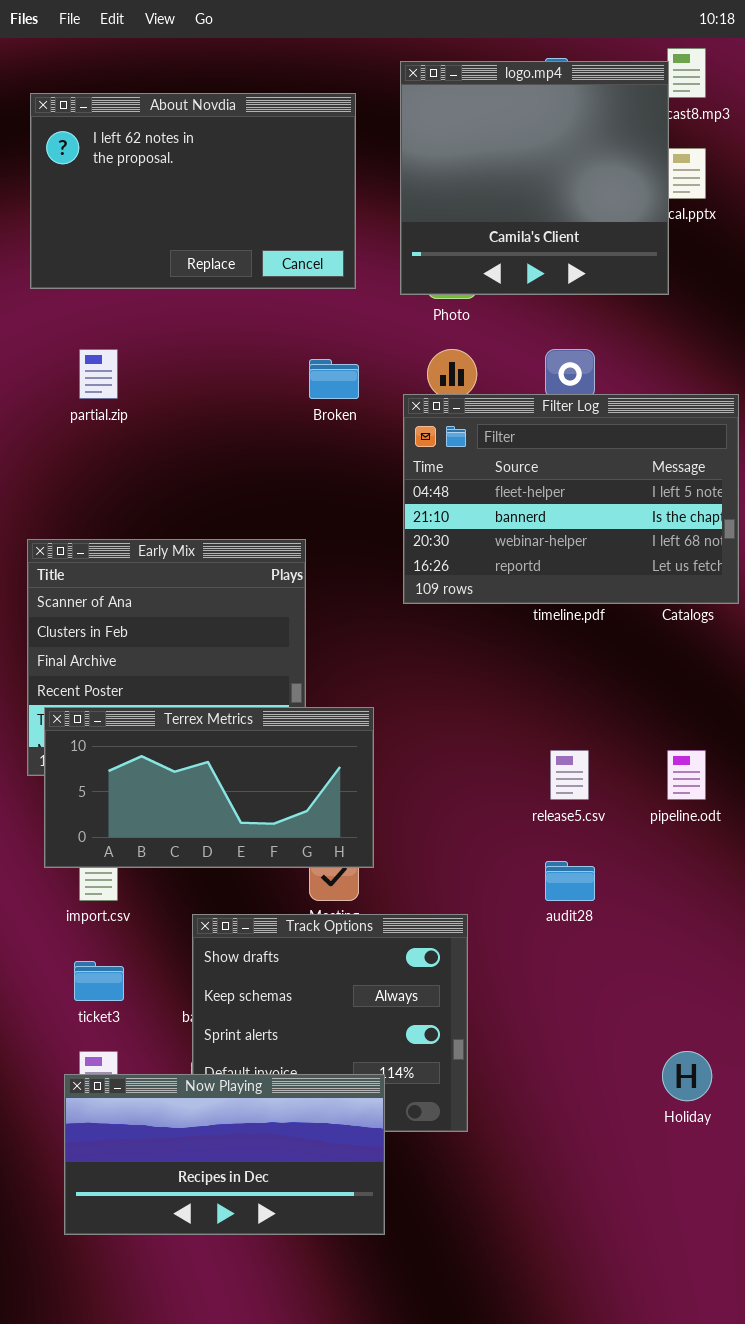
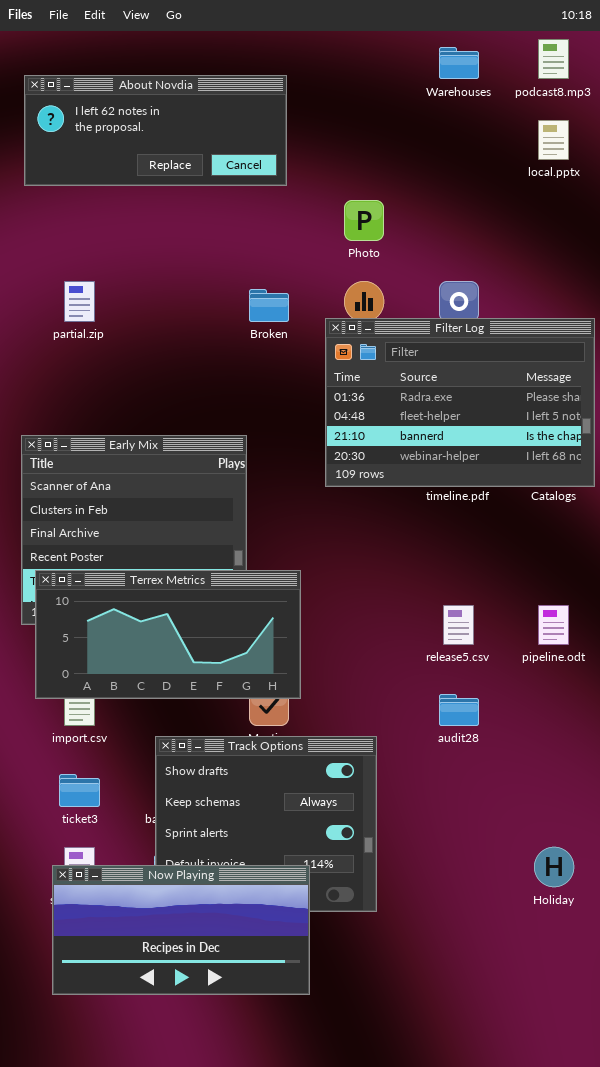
logo.mp4: [400,61,669,295] -> none, closed
About Novdia: [30,93,356,289] -> [24,75,287,186], resized
Filter Log: [403,394,739,604] -> [325,318,595,487], scrolled up 1 row

